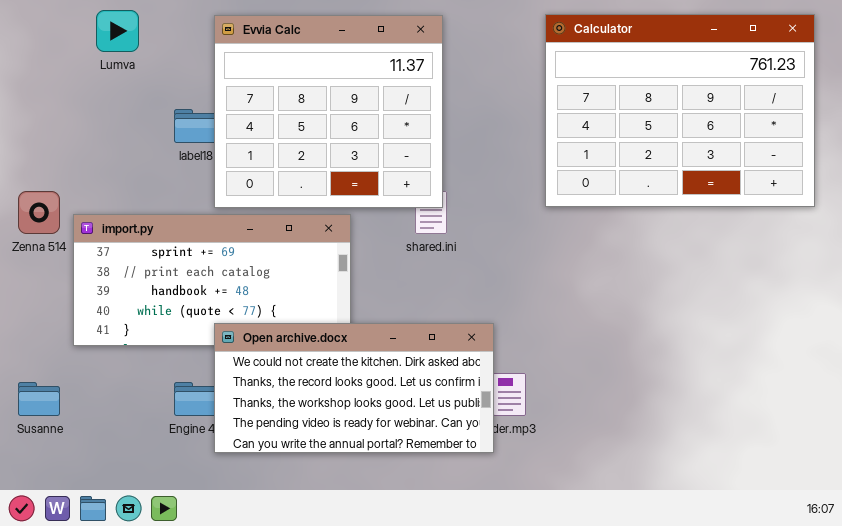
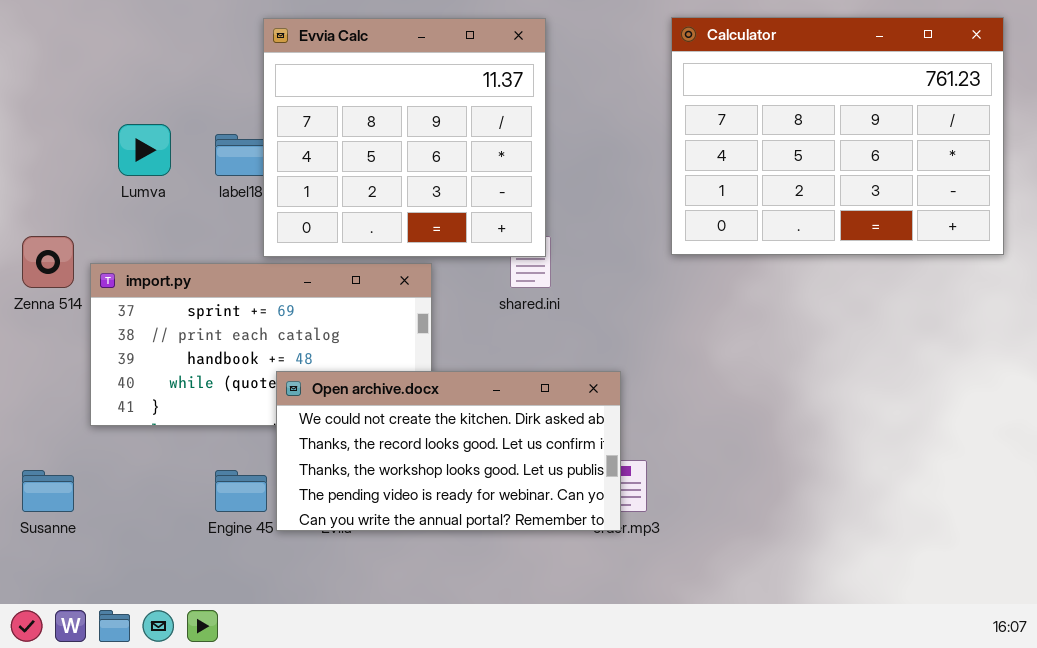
Lumva: [96,10,139,52] -> [118,124,171,176], moved
Open archive.docx: [214,323,494,453] -> [276,371,621,531], moved

